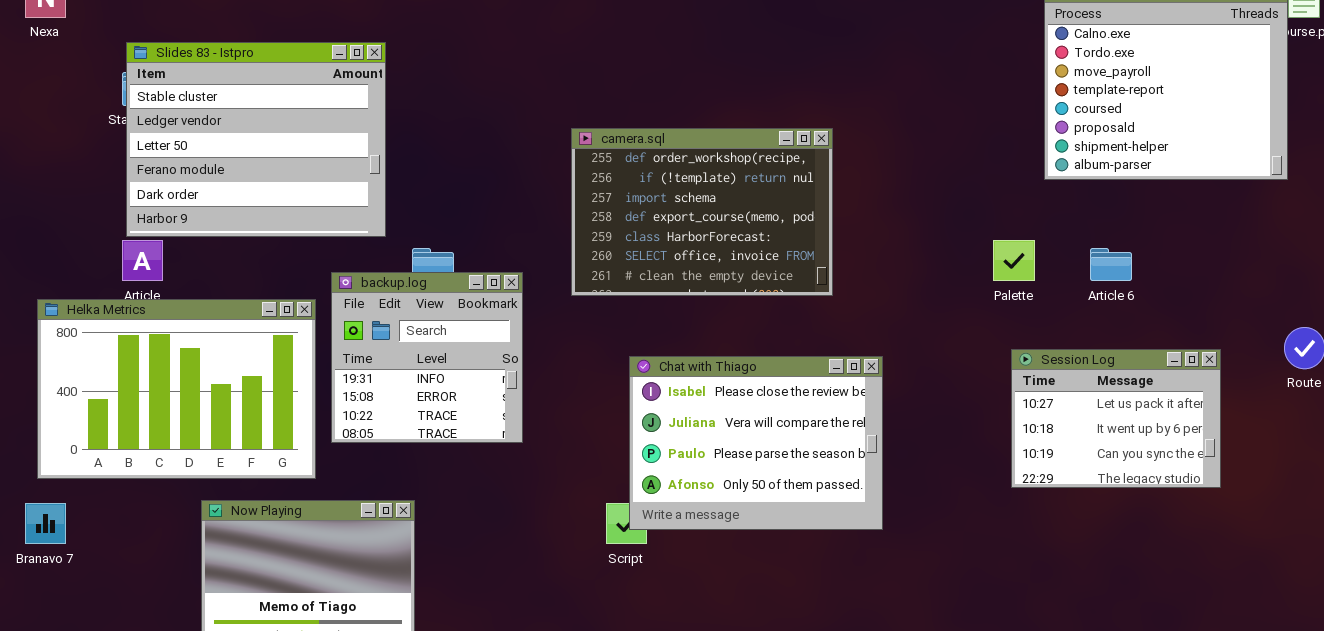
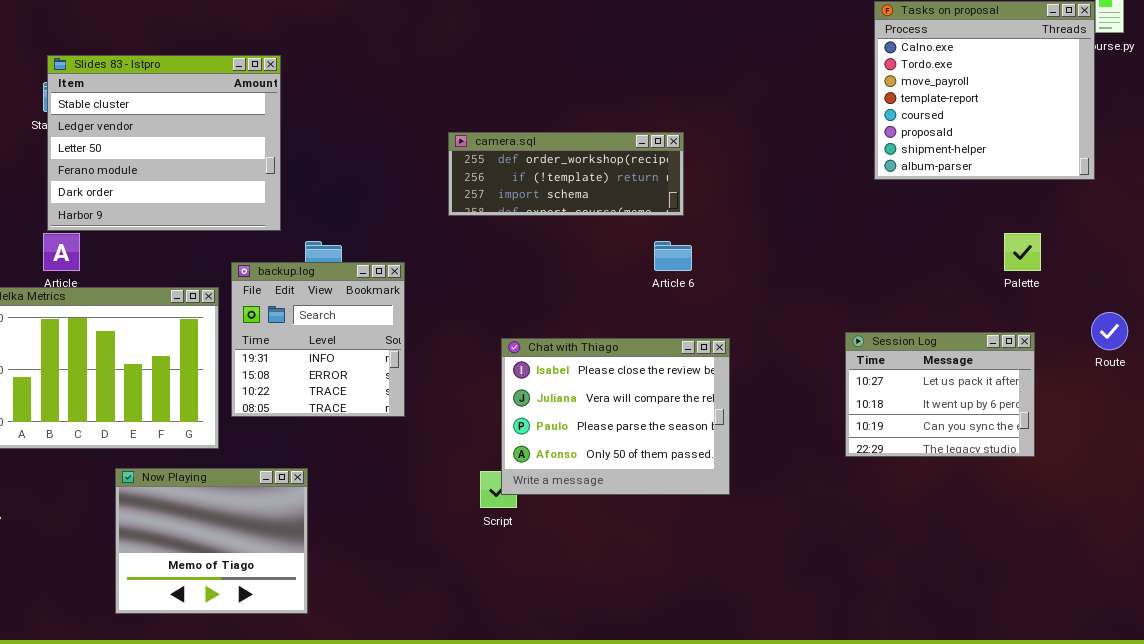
camera.sql: [571,128,833,296] -> [448,132,684,216], resized
Palette: [993,240,1035,281] -> [1004,233,1041,271], moved
Article 6: [1090,248,1132,281] -> [654,241,692,271], moved

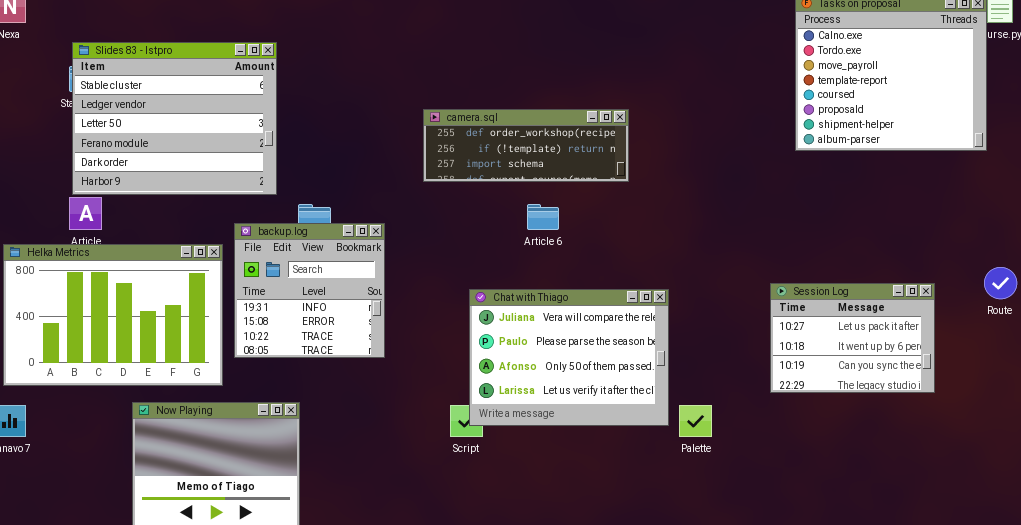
Palette: [1004,233,1041,271] -> [679,405,712,437], moved
Article 6: [654,241,692,271] -> [527,204,559,230], moved
Chat with Thiago: [501,338,730,495] -> [469,289,669,426], scrolled down 1 row

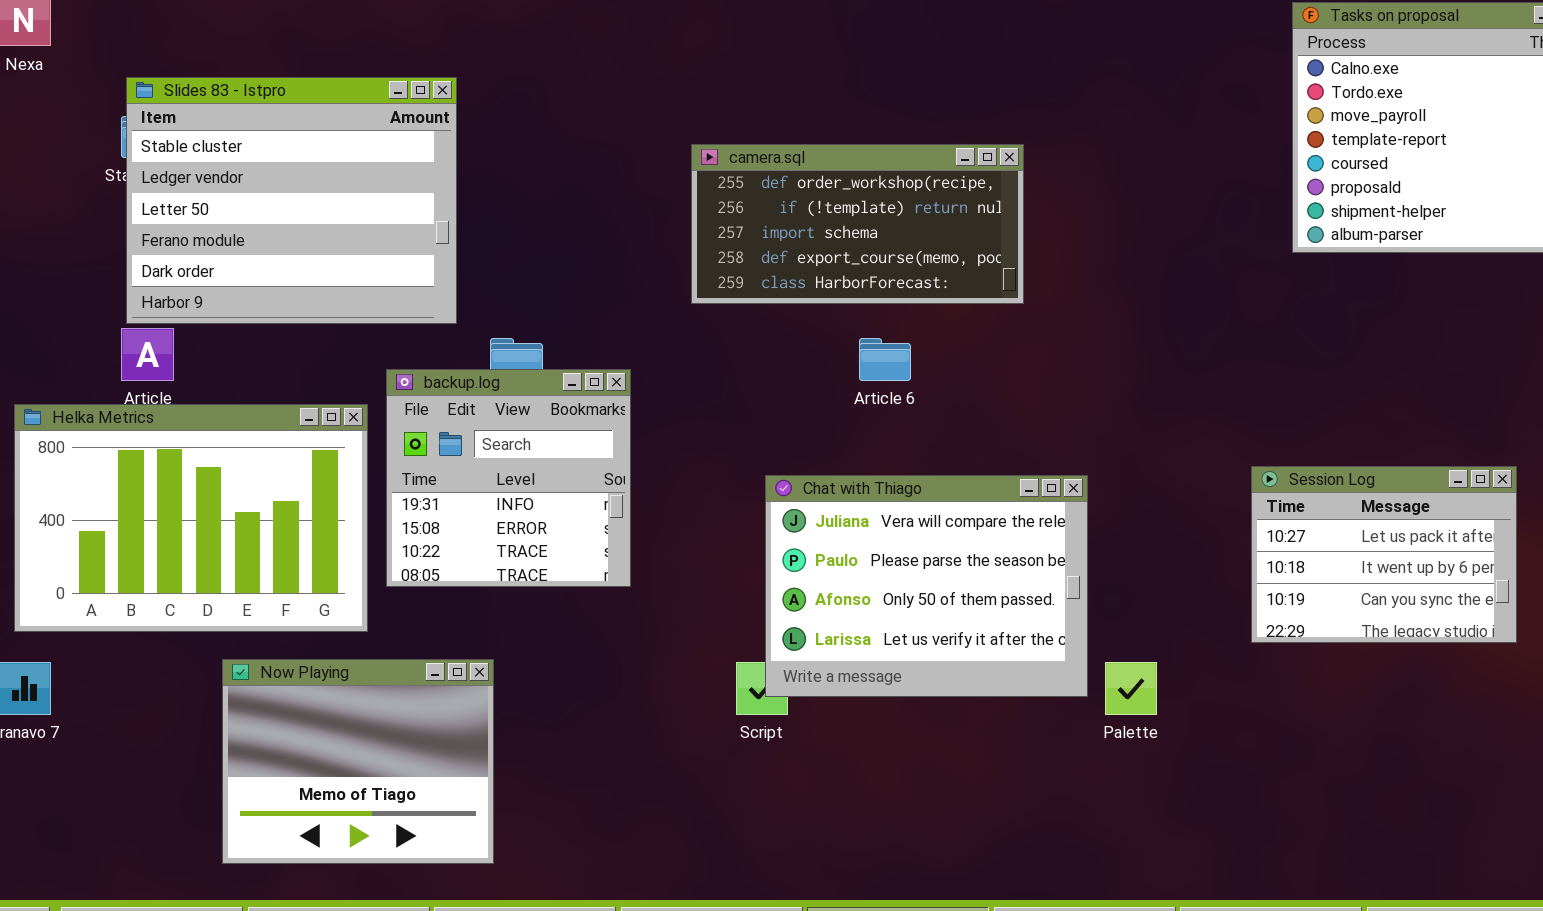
camera.sql: [423,109,629,182] -> [691,144,1024,304], resized

